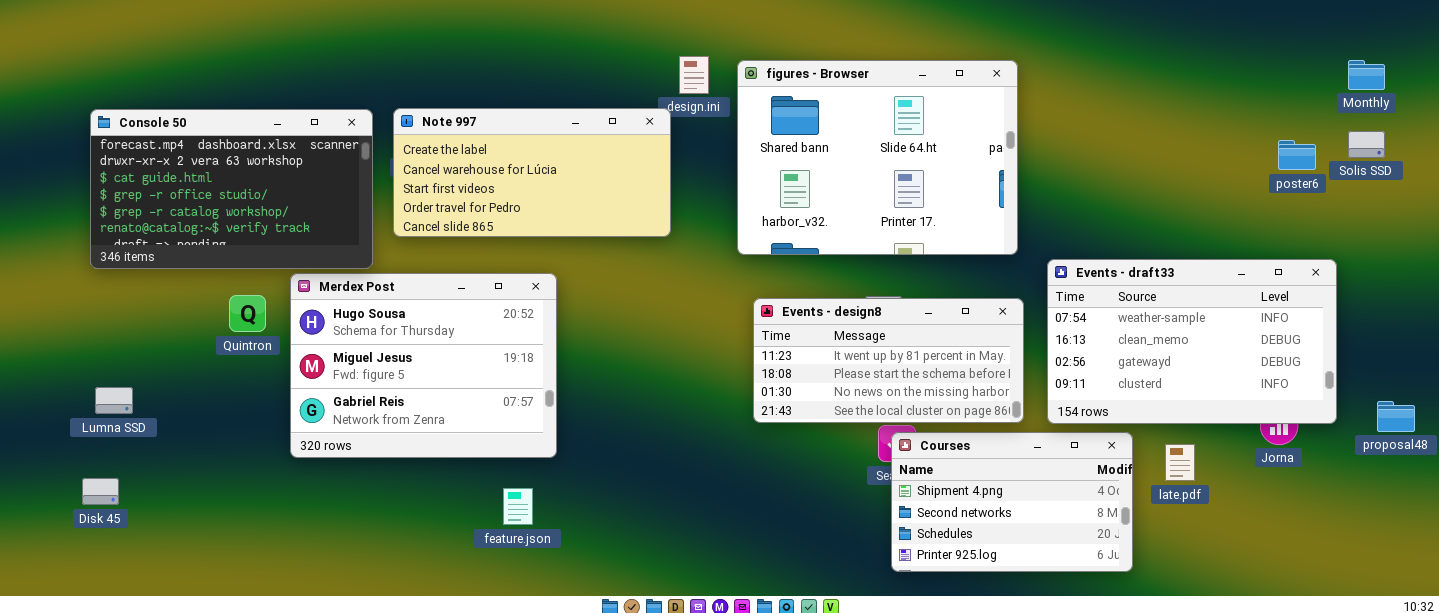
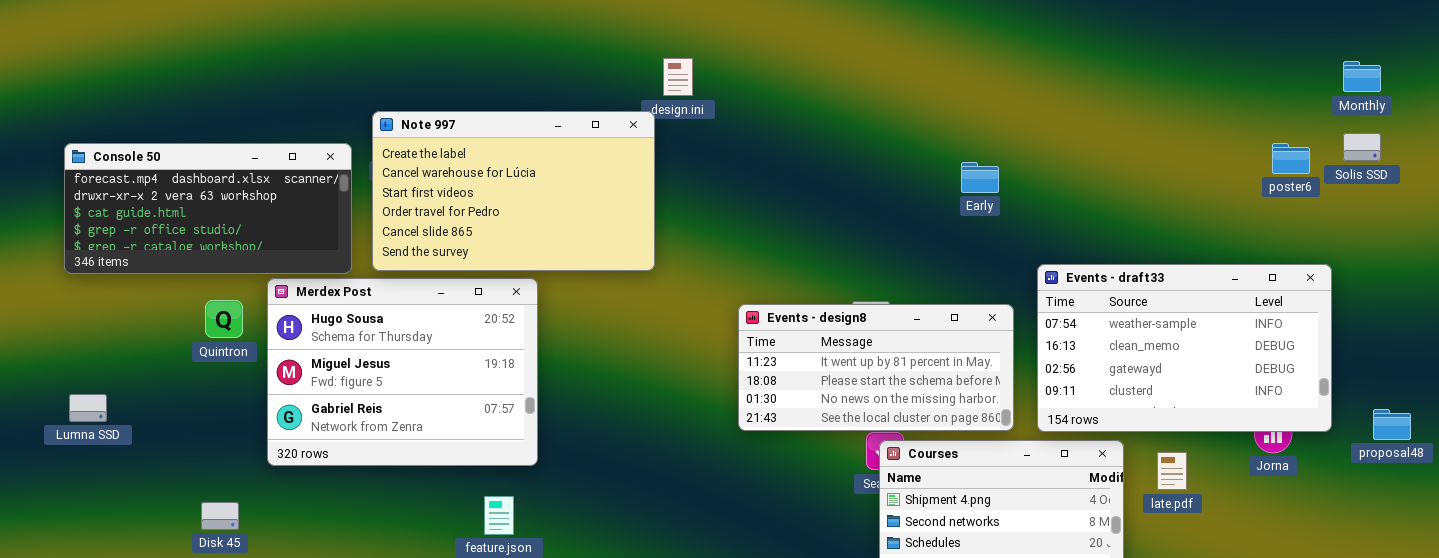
figures - Browser: [737,60,1018,255] -> none, closed
Note 997: [393,108,671,237] -> [372,111,655,271], resized
Console 50: [90,109,373,269] -> [64,143,352,274], resized
Disk 45: [82,478,119,505] -> [201,502,239,530], moved

